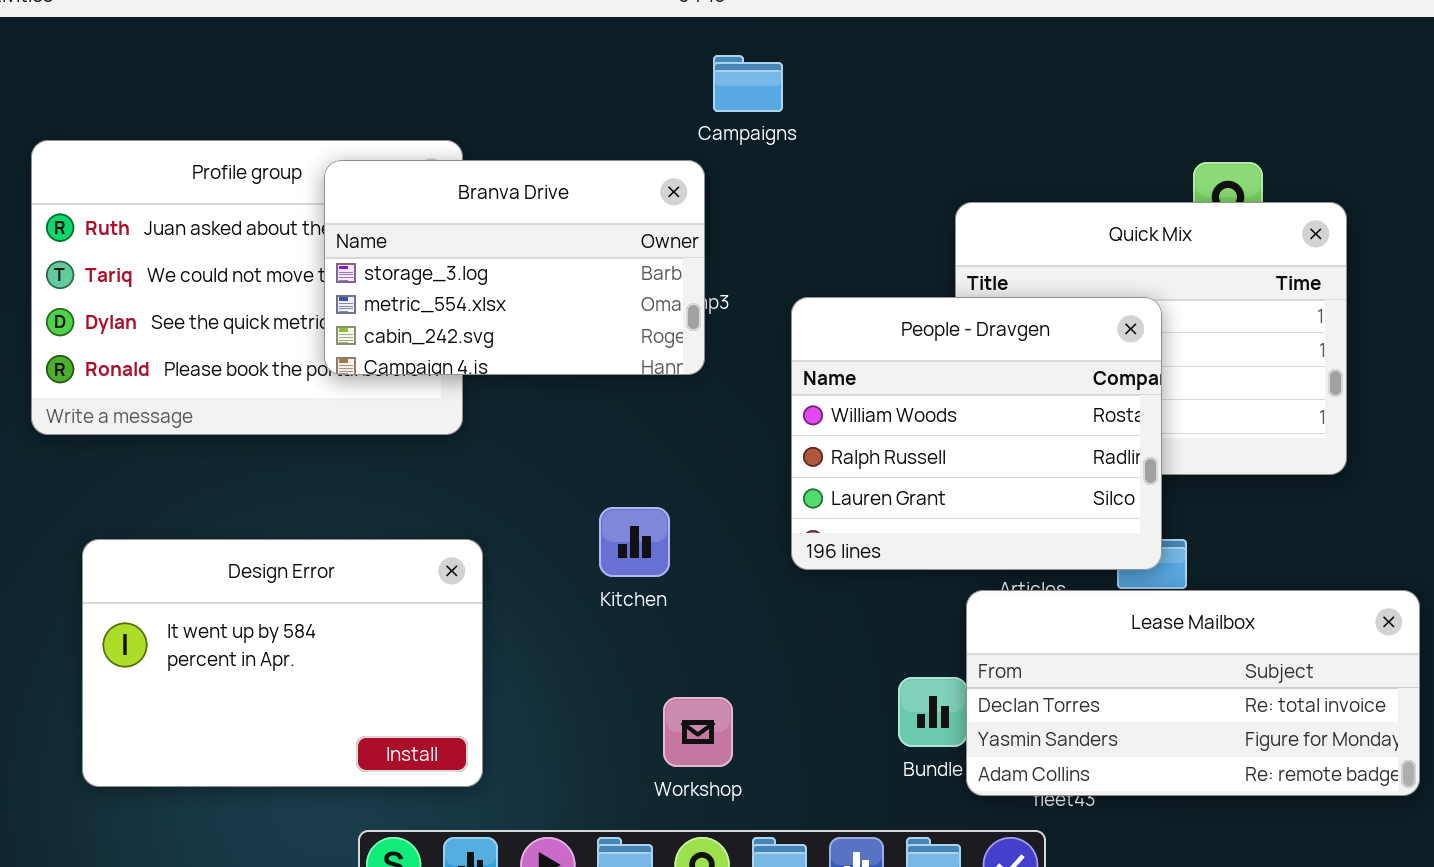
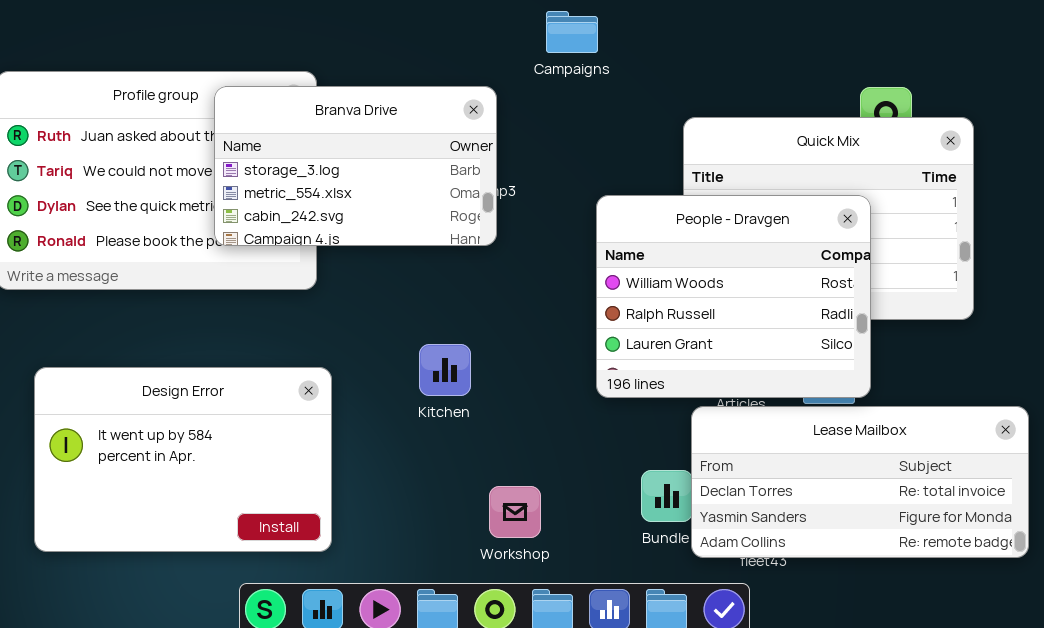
Campaigns: [713,55,783,112] -> [546,11,598,53], moved
People - Dravgen: [791,297,1162,570] -> [596,195,871,398], moved
Workshop: [663,697,733,767] -> [489,486,541,538], moved

